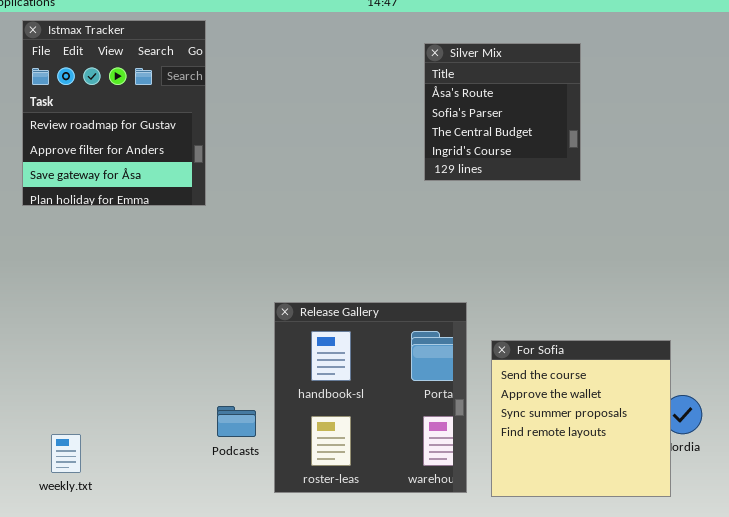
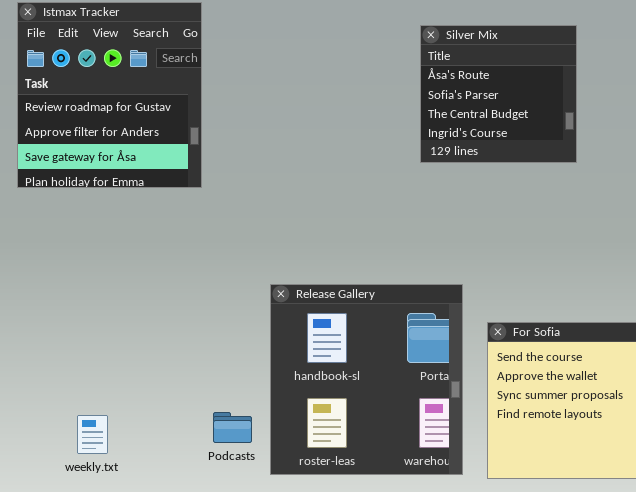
Podcasts: [217,406,256,437] -> [213,412,252,443], moved
weekly.txt: [51,434,81,473] -> [77,415,108,454], moved

